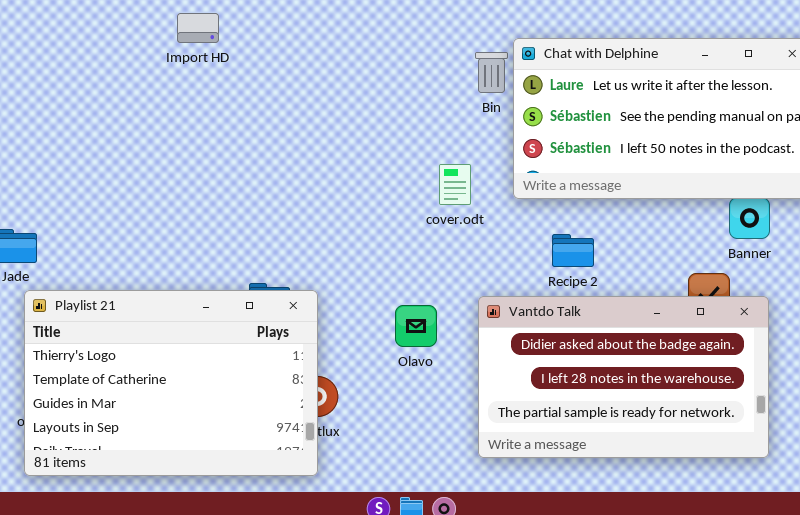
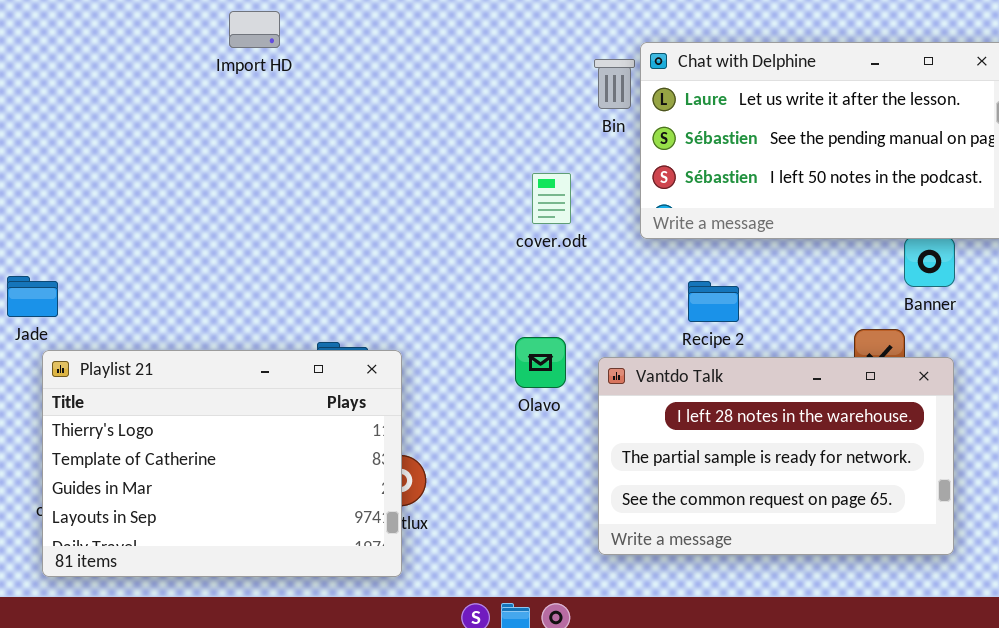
cover.odt: [439,164,471,205] -> [532,173,571,224], moved
Vantdo Talk: [478,296,769,458] -> [598,357,954,555], scrolled down 1 row
Olavo: [395,305,437,347] -> [515,337,566,388], moved

